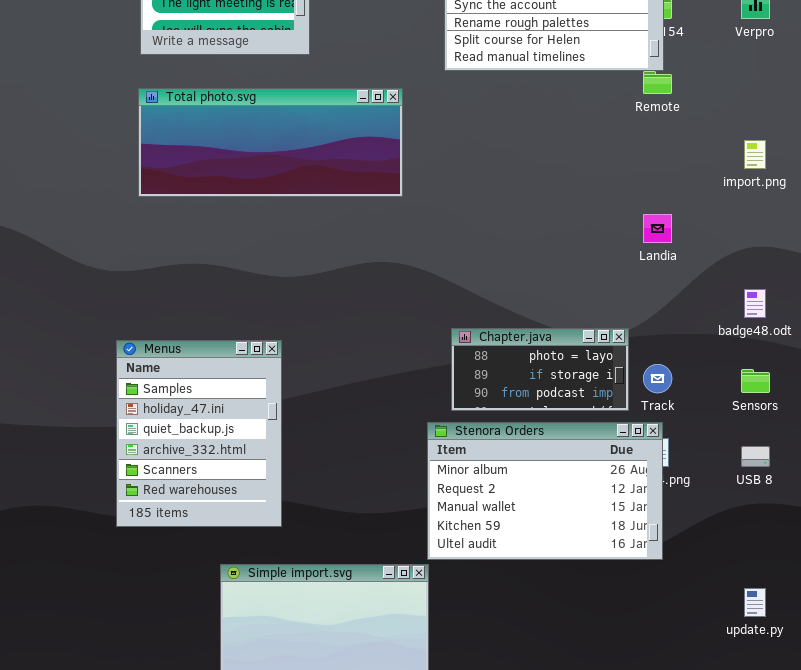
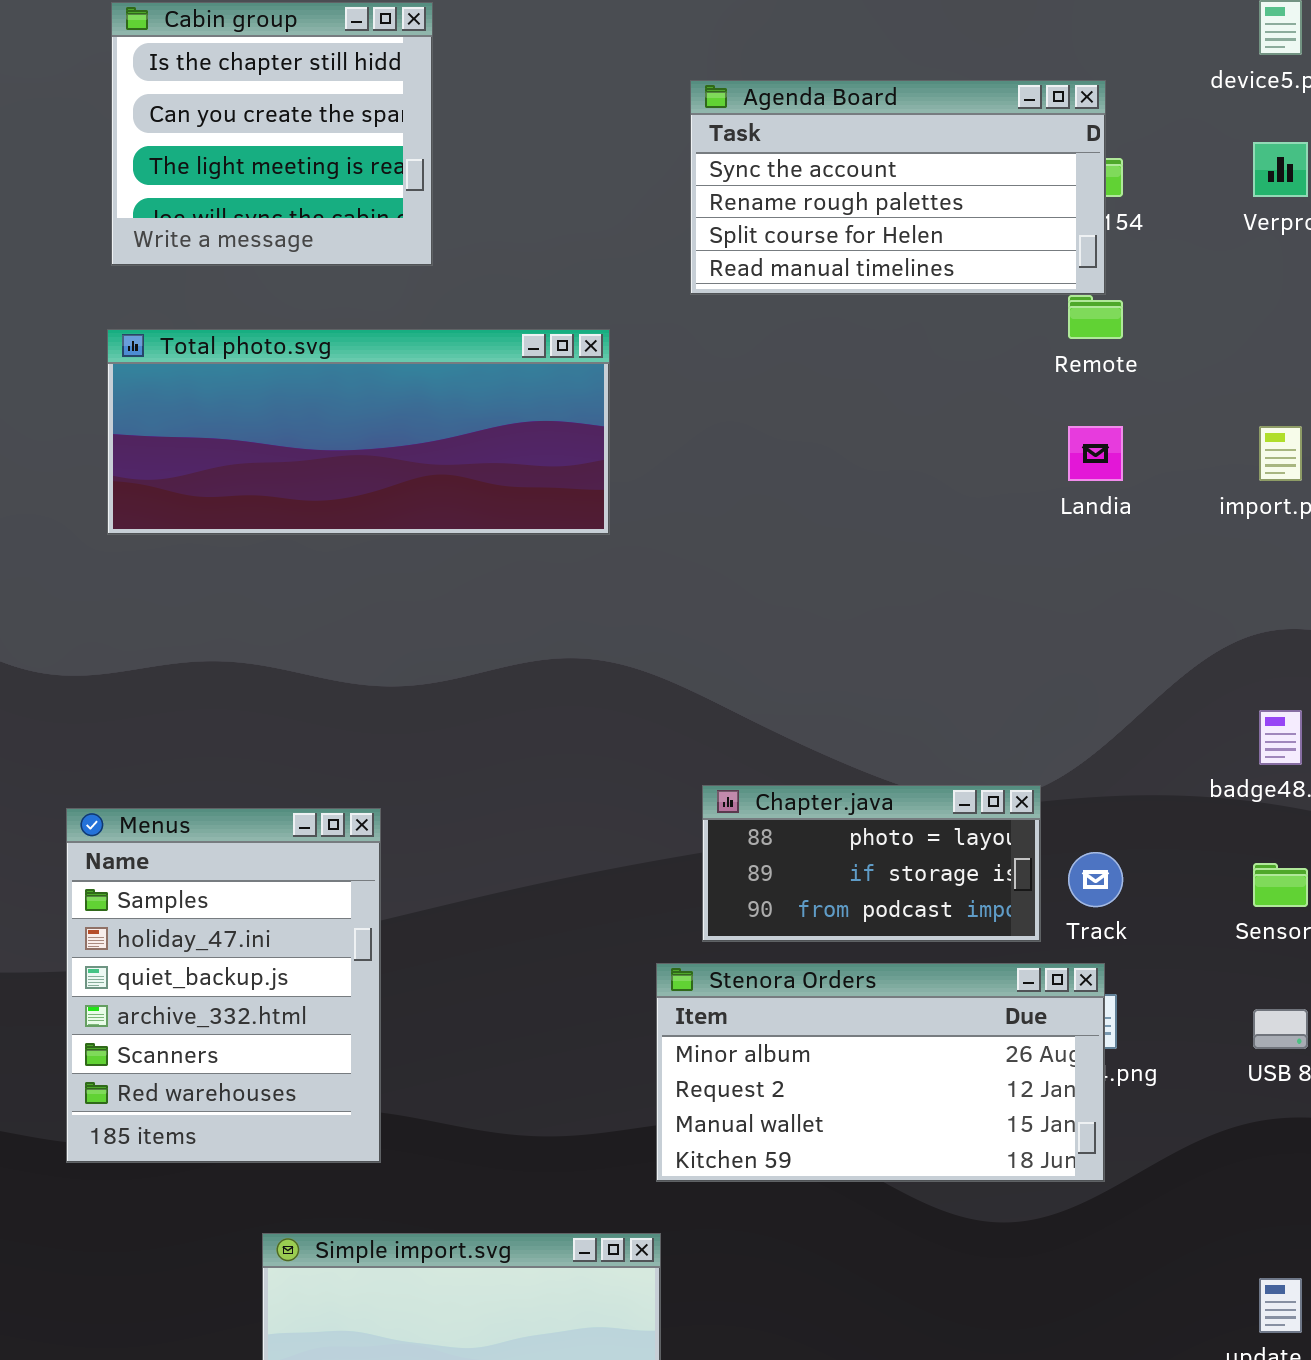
Landia: [643,214,672,243] -> [1068,426,1123,481], moved
Stenora Orders: [427,422,663,560] -> [656,963,1105,1182], resized

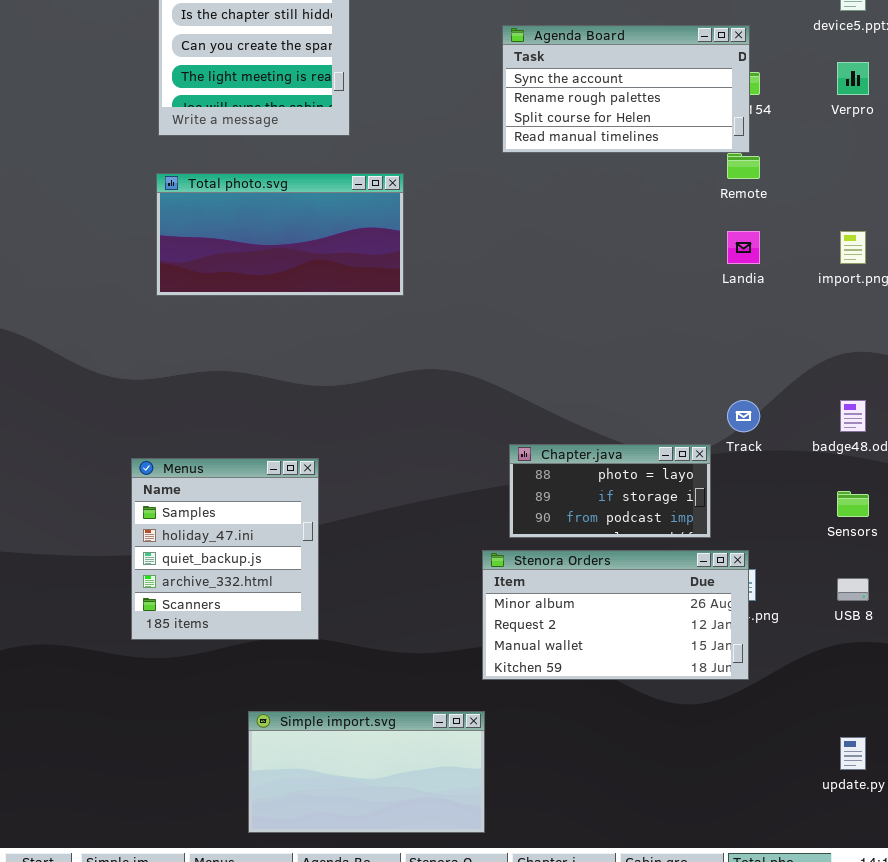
Total photo.svg: [107,329,610,535] -> [156,173,404,296], resized
Menus: [66,808,381,1163] -> [131,458,319,640], resized
Track: [1068,852,1123,907] -> [727,400,760,432], moved

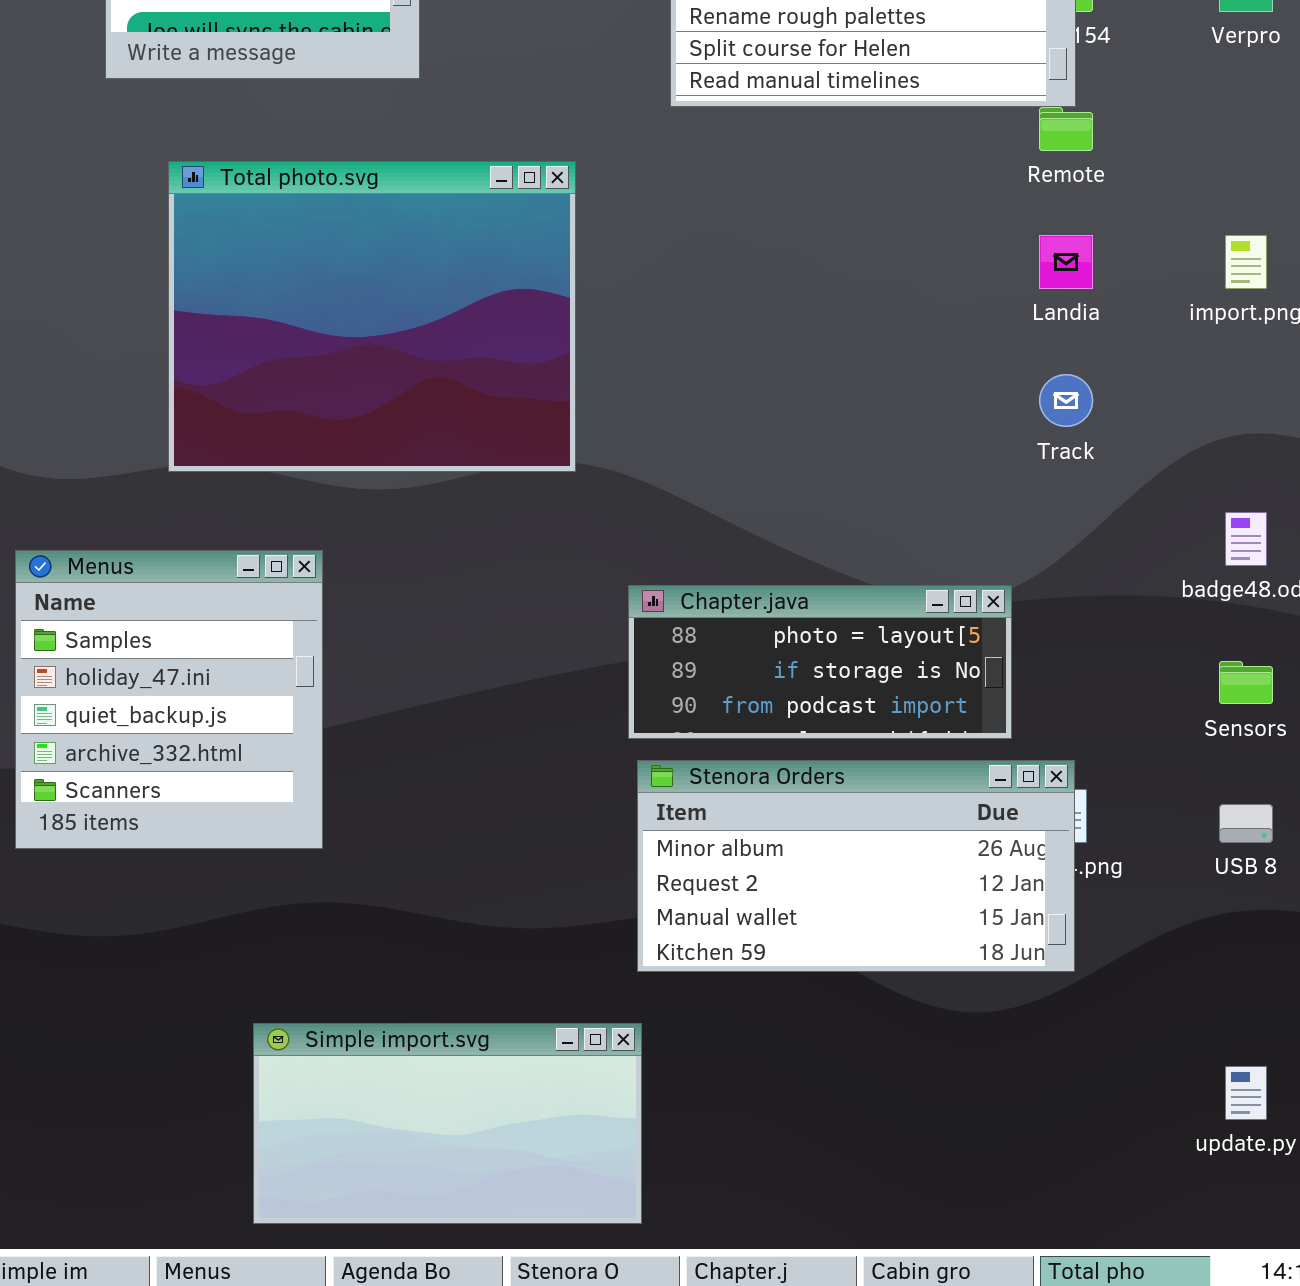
Total photo.svg: [156,173,404,296] -> [168,161,576,472], moved, resized
Track: [727,400,760,432] -> [1039,374,1093,427], moved
Chapter.java: [509,444,711,538] -> [628,585,1012,739], resized
Menus: [131,458,319,640] -> [15,550,323,849], moved

